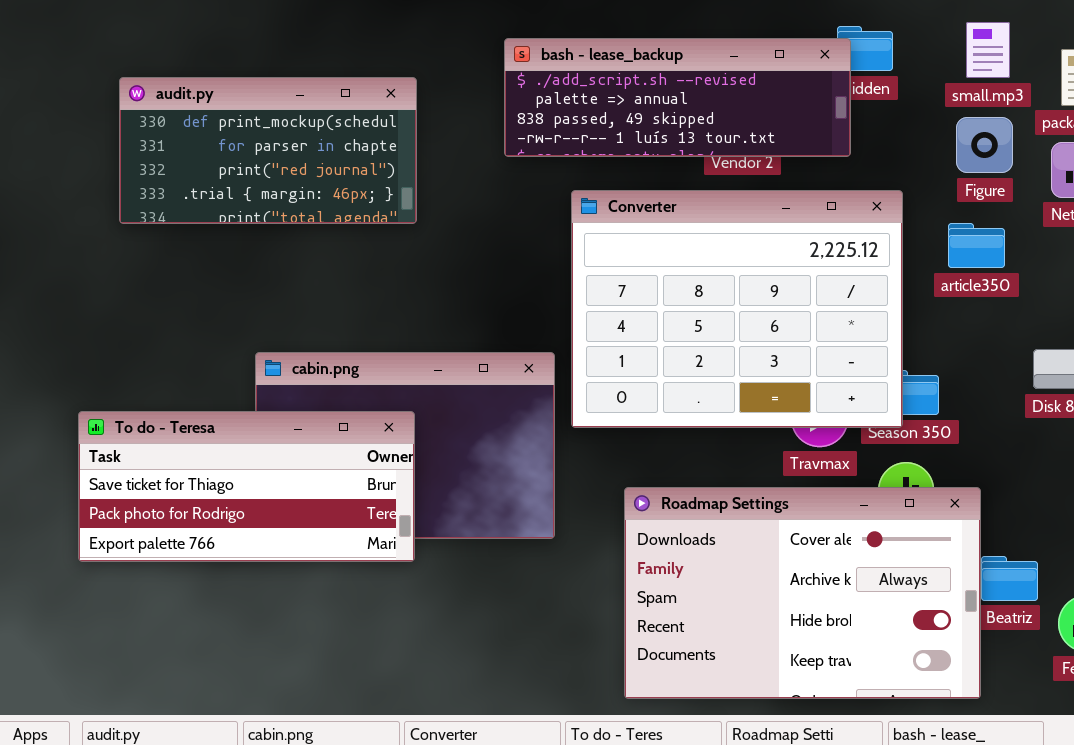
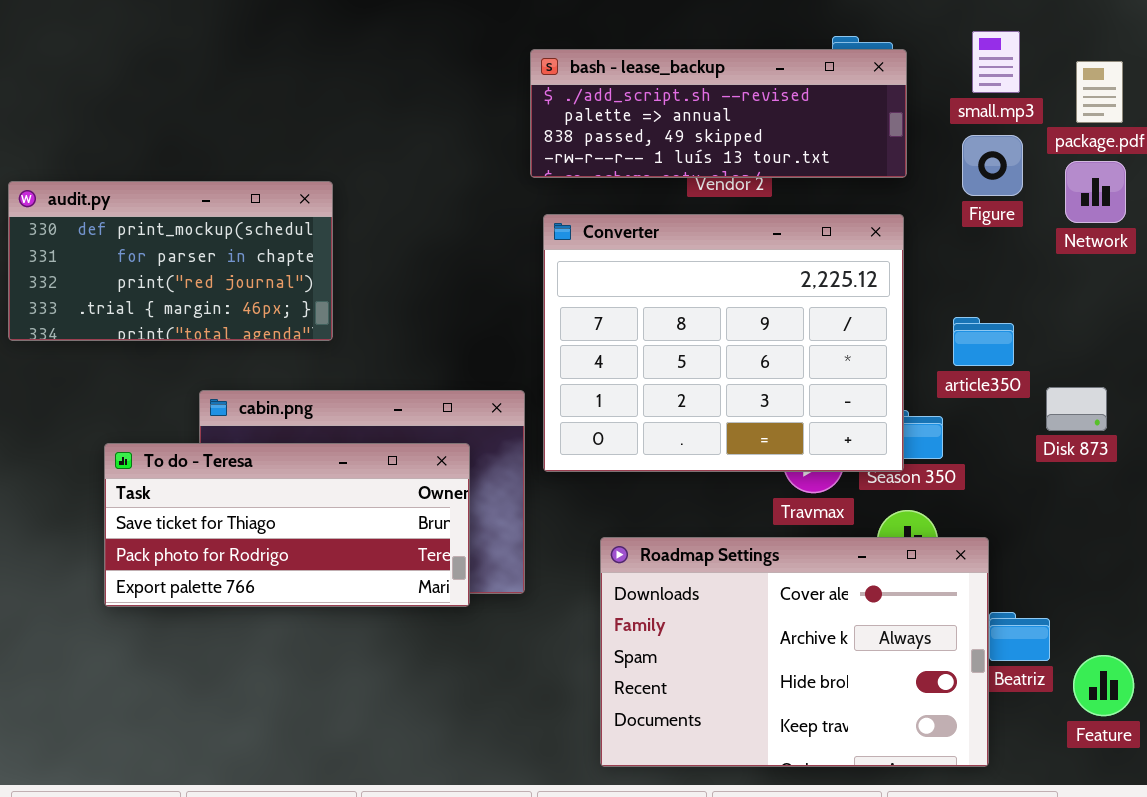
bash - lease_backup: [504,38,851,157] -> [530,49,907,178], moved
audit.py: [119,77,417,224] -> [8,181,333,341], moved
article350: [948,223,1005,268] -> [953,317,1014,366], moved
To do - Teresa: [78,411,415,562] -> [104,443,470,607], moved

